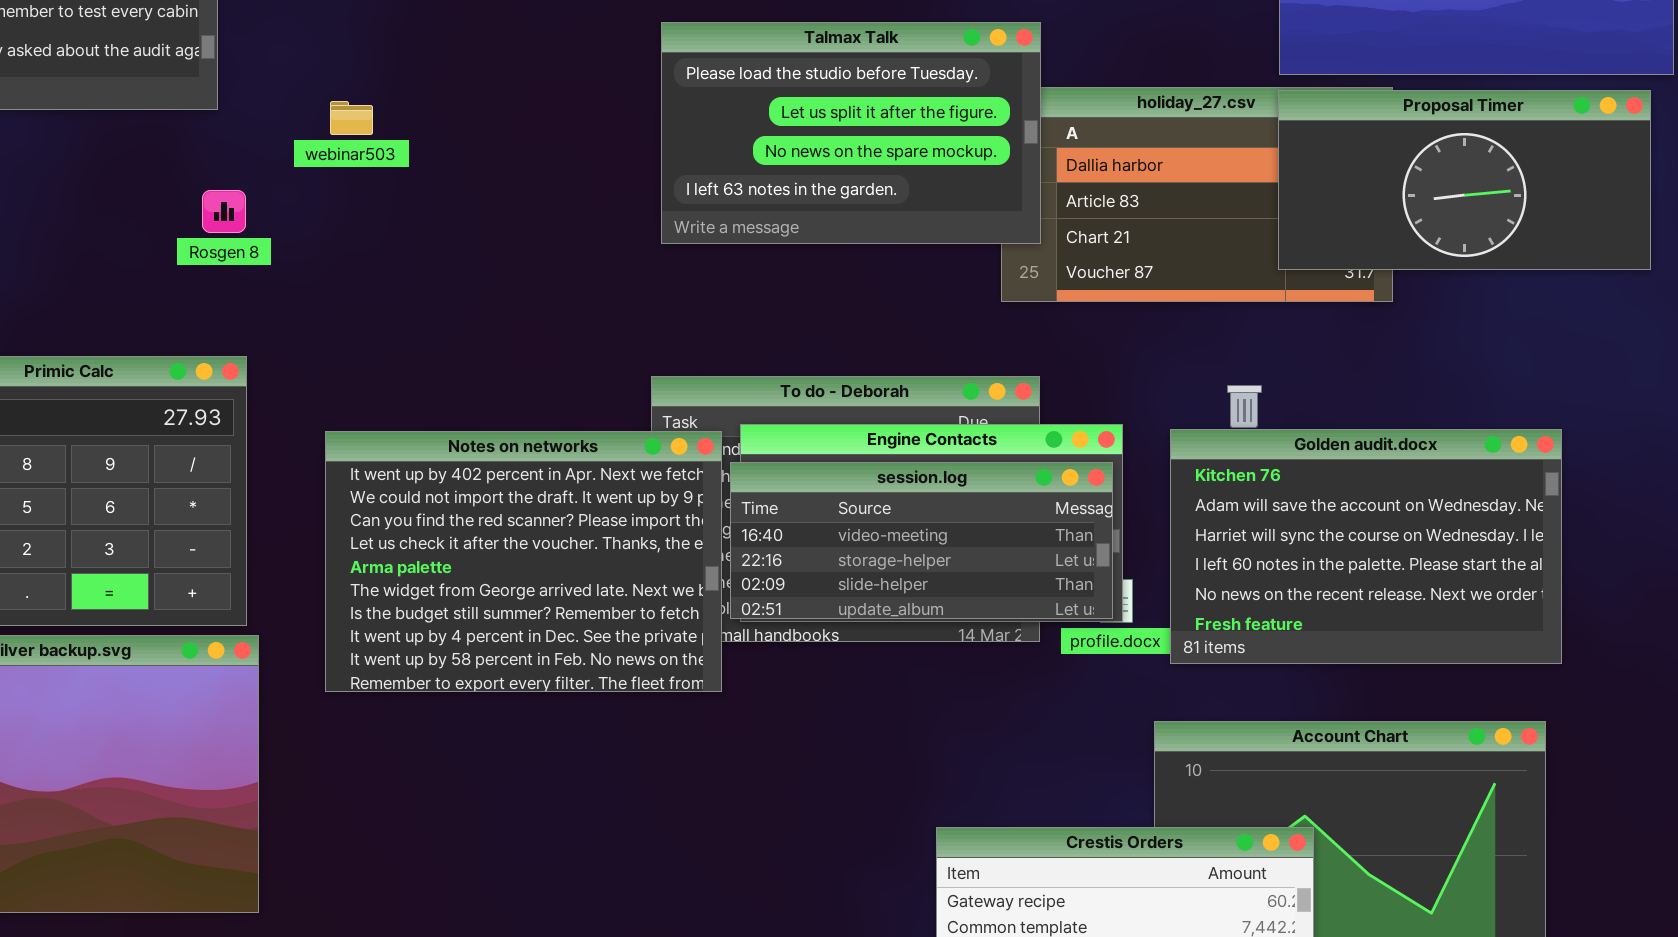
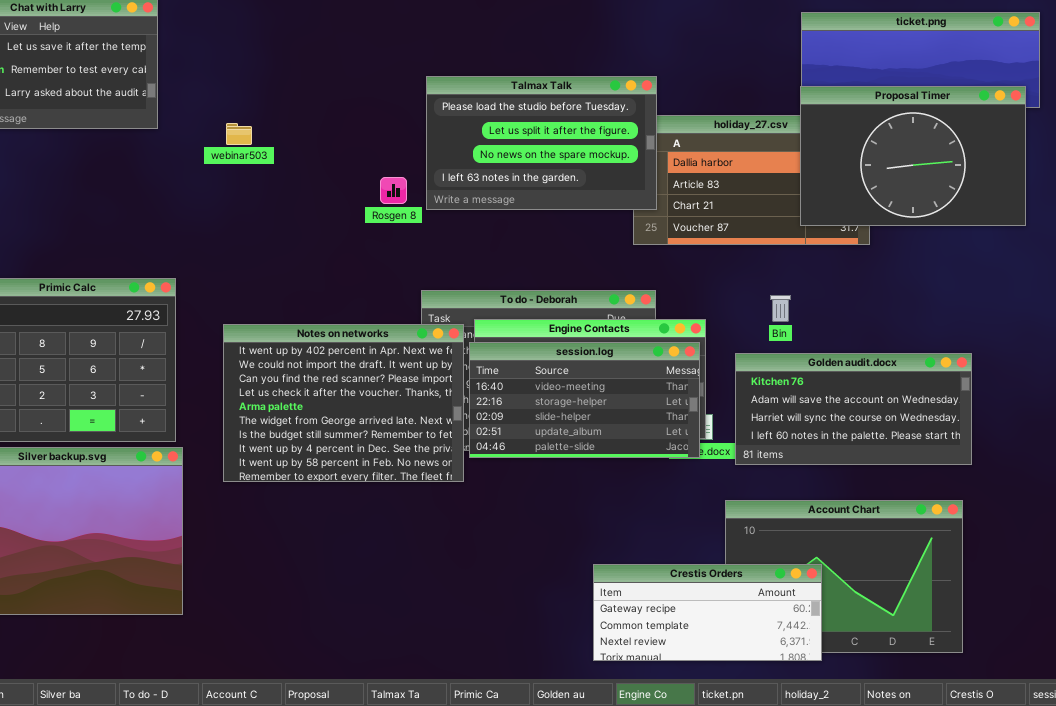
Proposal Timer: [1278,90,1651,270] -> [800,86,1026,226], resized
Rosgen 8: [202,190,246,233] -> [380,177,407,204], moved
Golden audit.docx: [1170,429,1562,664] -> [735,353,972,465], resized
session.log: [730,462,1113,619] -> [469,342,700,458], resized

